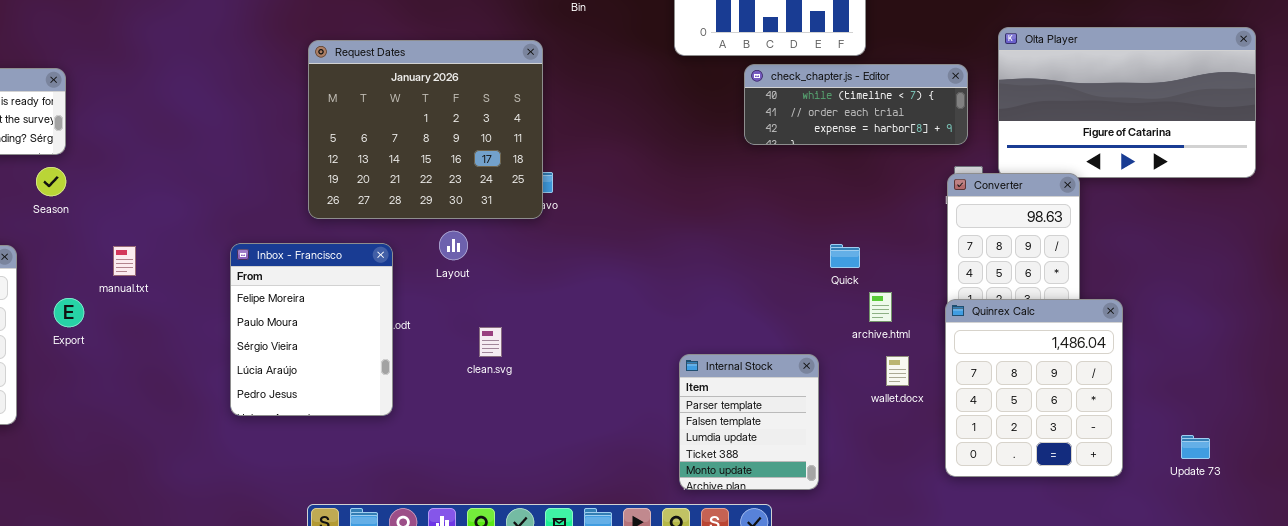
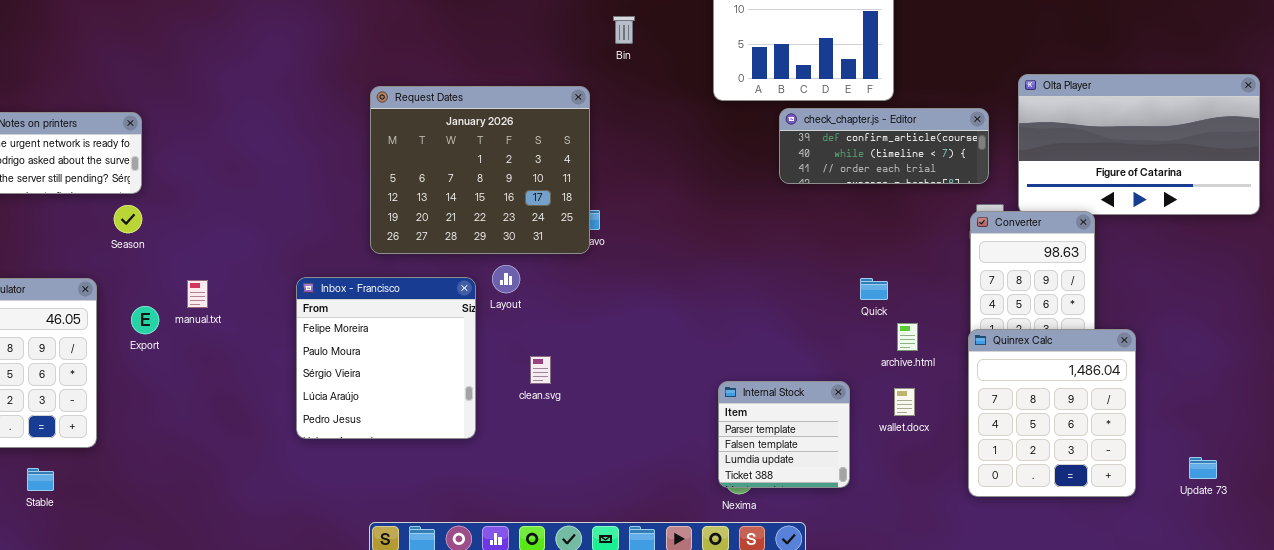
check_chapter.js - Editor: [744,64,968,145] -> [779,108,989,184], scrolled up 1 row
Inbox - Francisco: [230,243,393,416] -> [296,277,476,439], resized
Export: [54,298,84,327] -> [131,306,159,334], moved
Internal Stock: [679,354,819,490] -> [718,381,850,488], resized
wallet.docx: [886,356,909,386] -> [894,388,915,416], moved

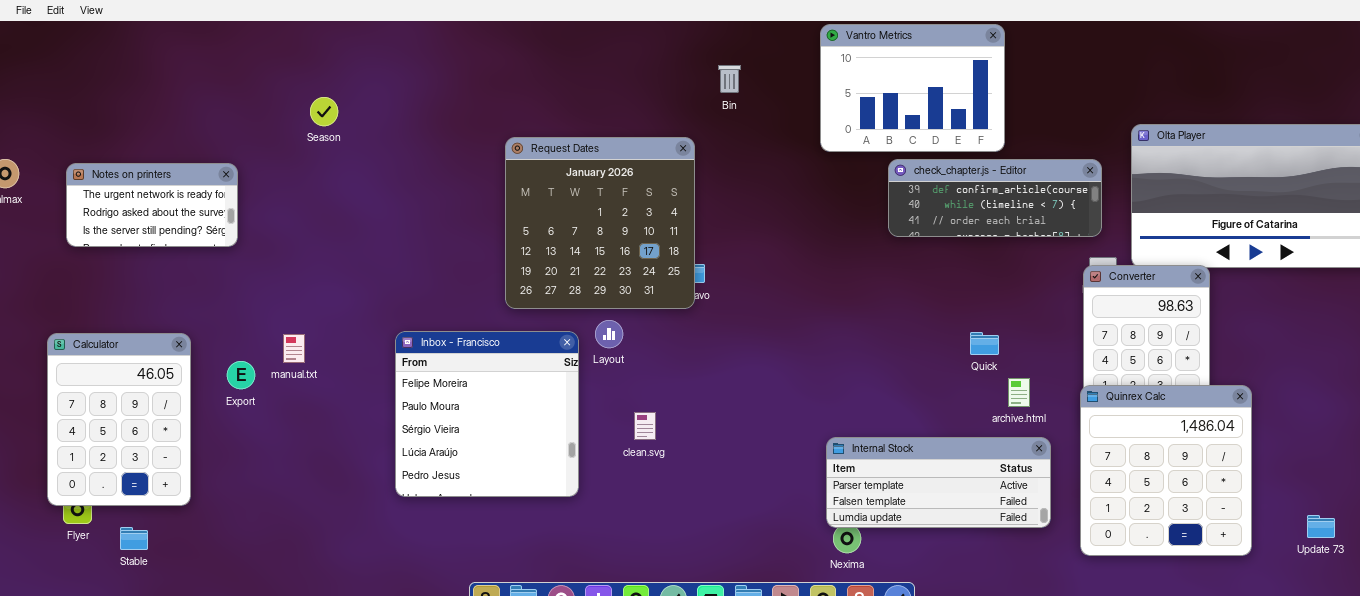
Request Dates: [370,86,590,254] -> [505,137,695,309], resized
Season: [114,205,142,233] -> [310,97,338,126], moved
Internal Stock: [718,381,850,488] -> [826,437,1051,528], resized

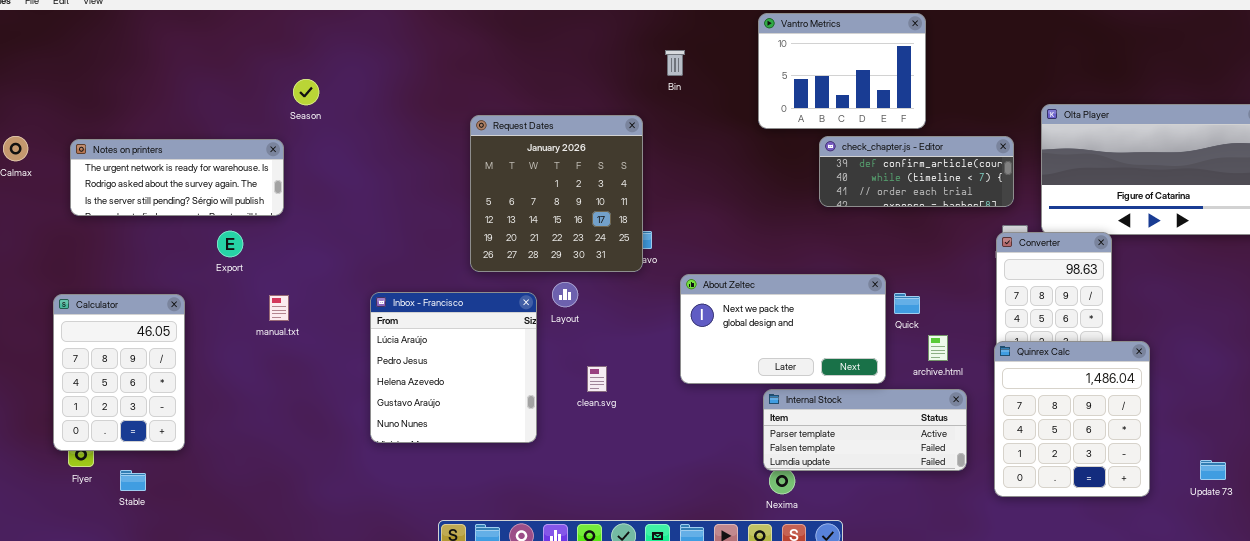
Notes on printers: [66,163,238,247] -> [70,139,284,216], resized
About Zeltec: none -> [680,274,886,384], opened
Inbox - Francisco: [395,331,579,497] -> [370,292,537,443], scrolled down 3 rows
Export: [227,361,255,389] -> [217,231,243,257], moved

